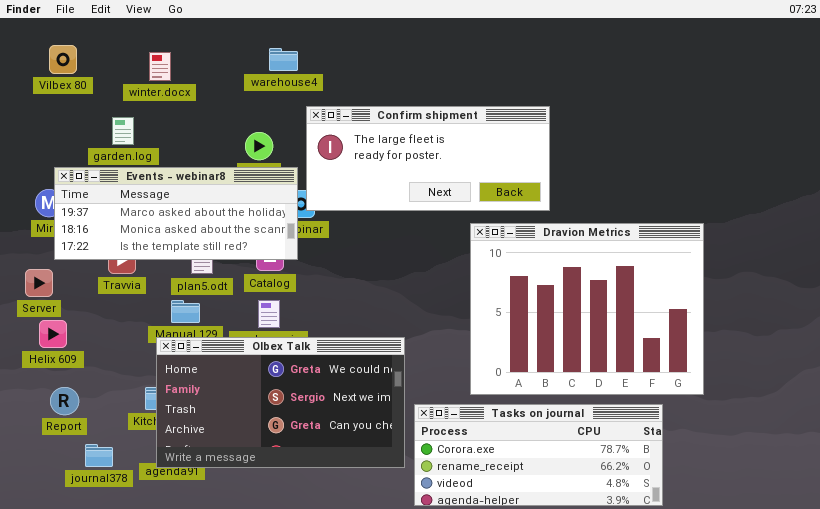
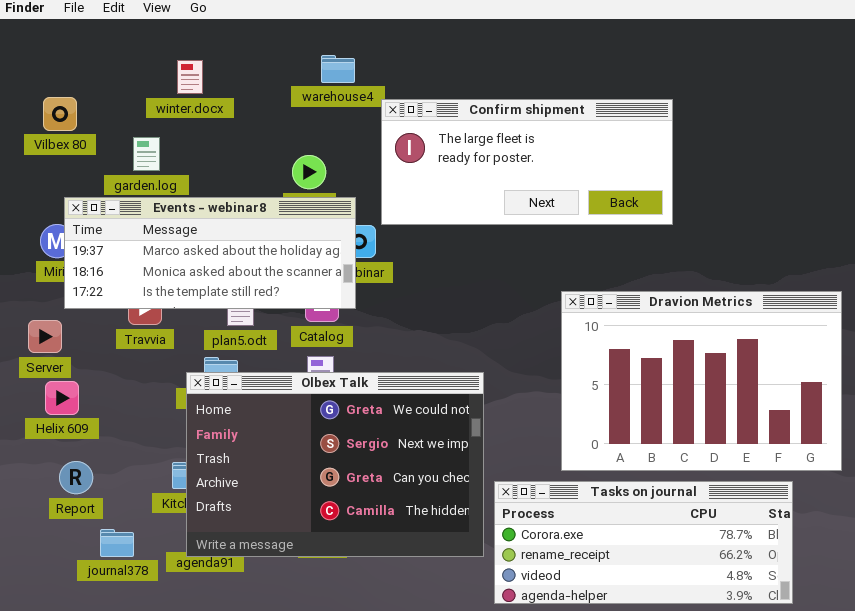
Vilbex 80: [49,45,77,74] -> [43,97,77,131], moved
Confirm shipment: [306,106,550,211] -> [381,99,673,225], moved
Dravion Metrics: [470,223,704,395] -> [561,291,842,471], resized
Olbex Talk: [156,337,405,468] -> [186,372,484,557], resized

